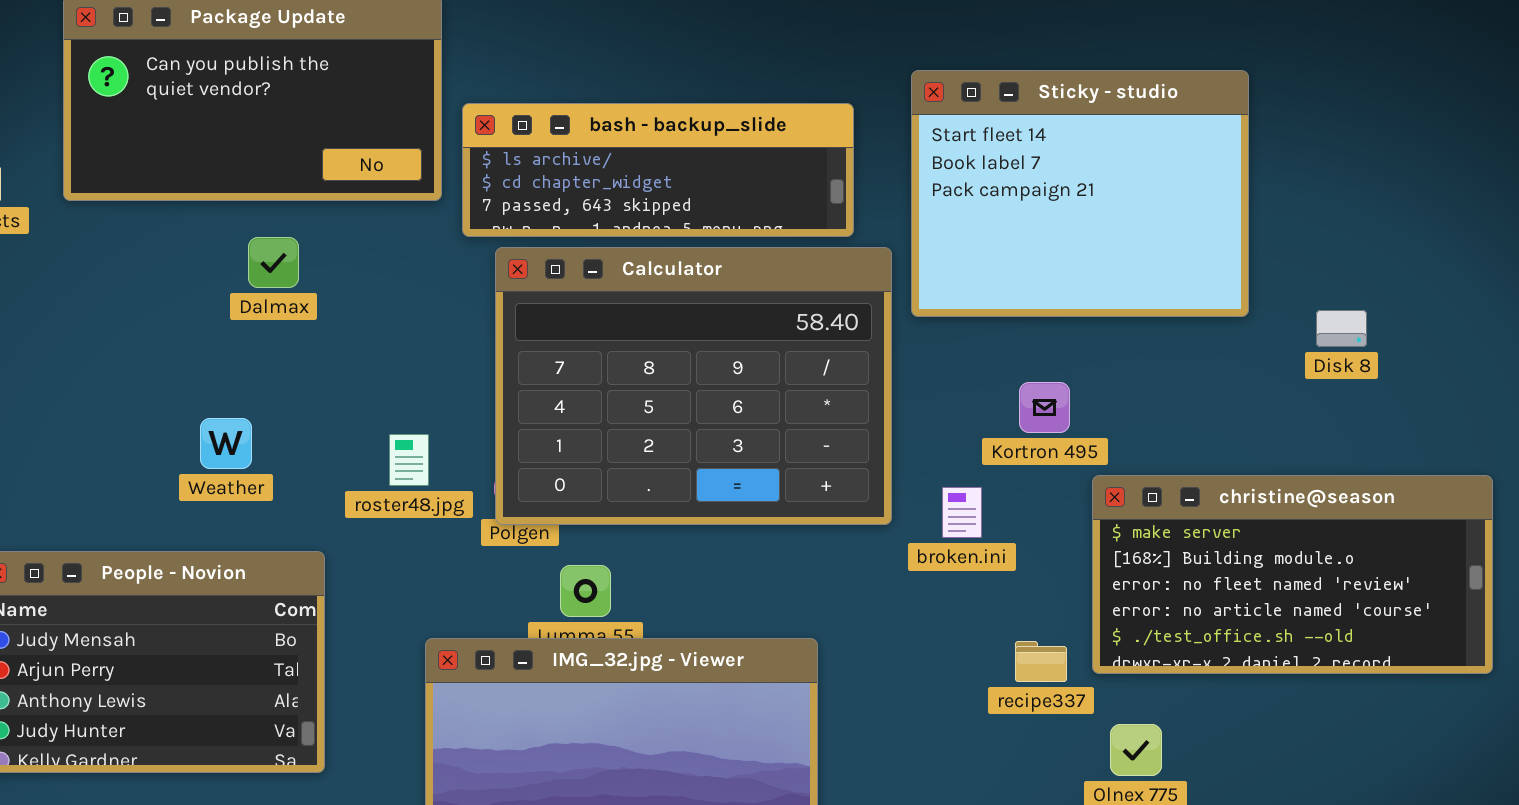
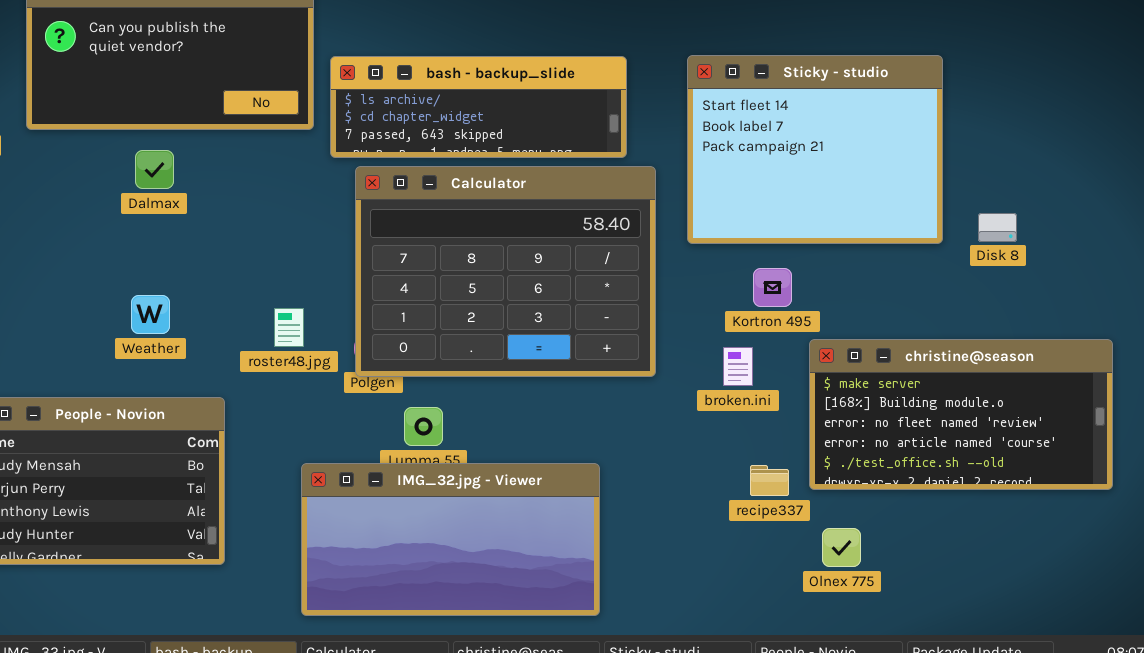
Sticky - studio: [911,70,1249,317] -> [687,55,943,244], moved
Dalmax: [248,237,299,288] -> [135,150,174,189], moved
broken.ini: [942,487,982,538] -> [723,347,753,386], moved

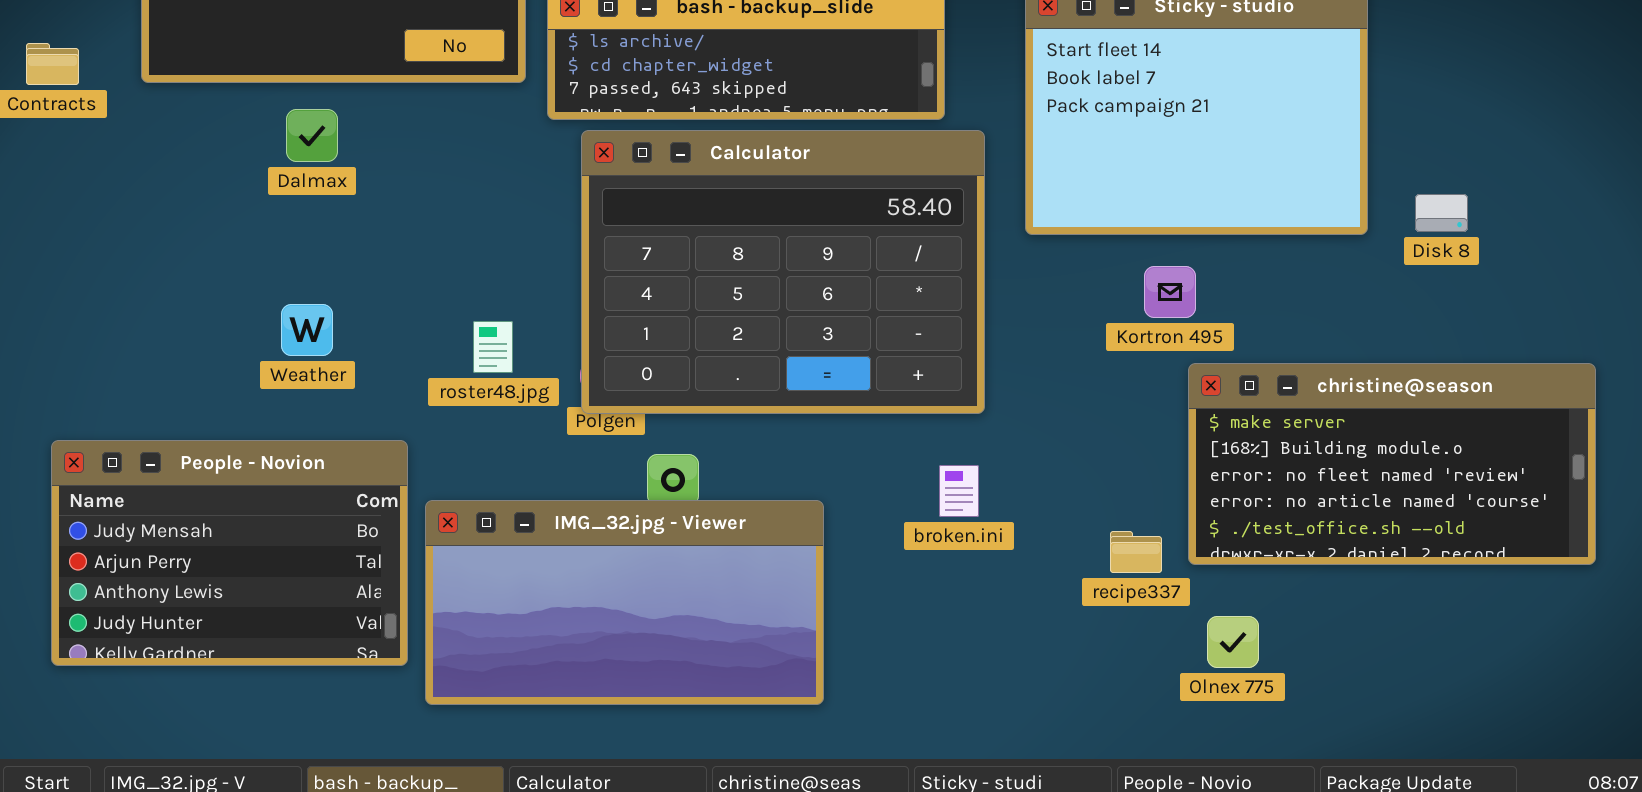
Kortron 495: [753,268,792,307] -> [1144,266,1196,318], moved
broken.ini: [723,347,753,386] -> [939,465,979,517], moved
IMG_32.jpg - Viewer: [301,463,600,616] -> [425,500,824,705], moved

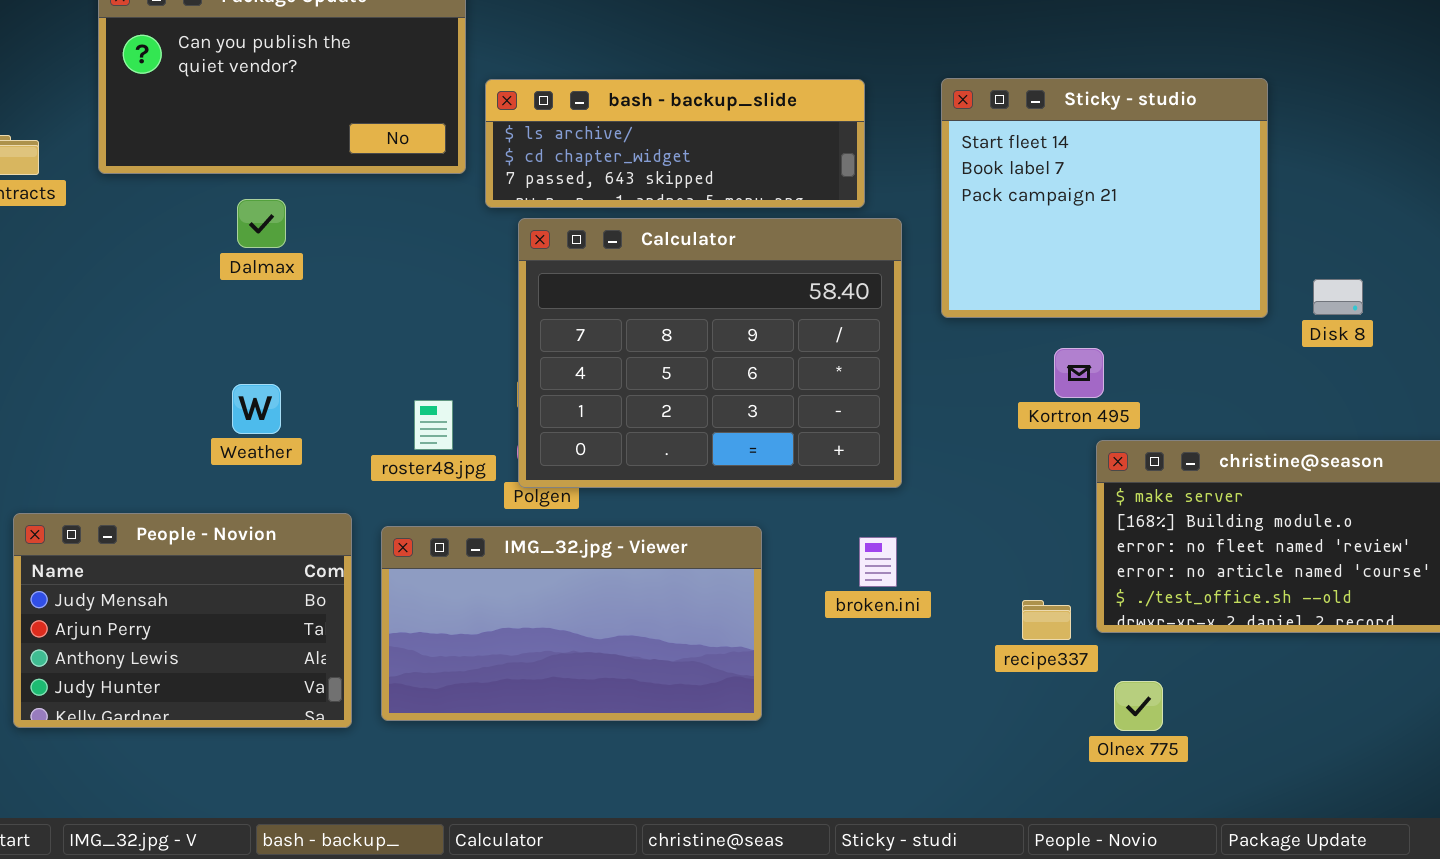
IMG_32.jpg - Viewer: [425,500,824,705] -> [381,526,762,721], moved

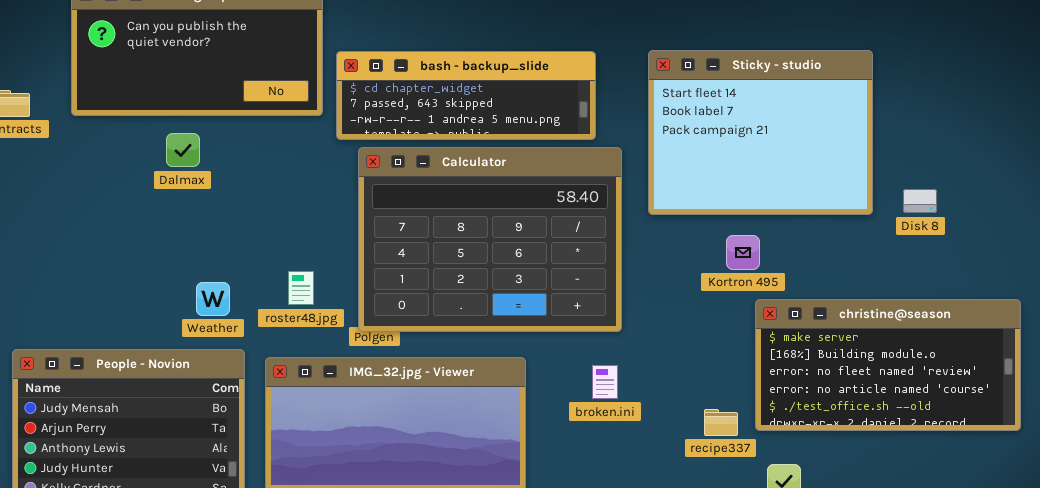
bash - backup_slide: [485,79,865,208] -> [336,51,596,140], scrolled down 1 row
Weather: [232,384,281,434] -> [196,282,230,316], moved

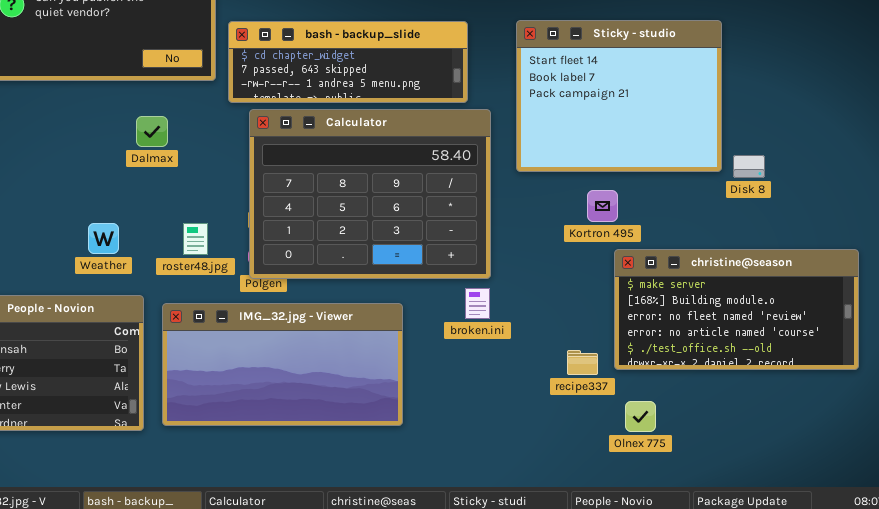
Dalmax: [166,133,200,167] -> [136,116,168,147], moved
Disk 8: [903,189,937,213] -> [733,155,765,178], moved
Weather: [196,282,230,316] -> [88,223,119,254], moved
broken.ini: [592,365,618,399] -> [465,288,490,319], moved

